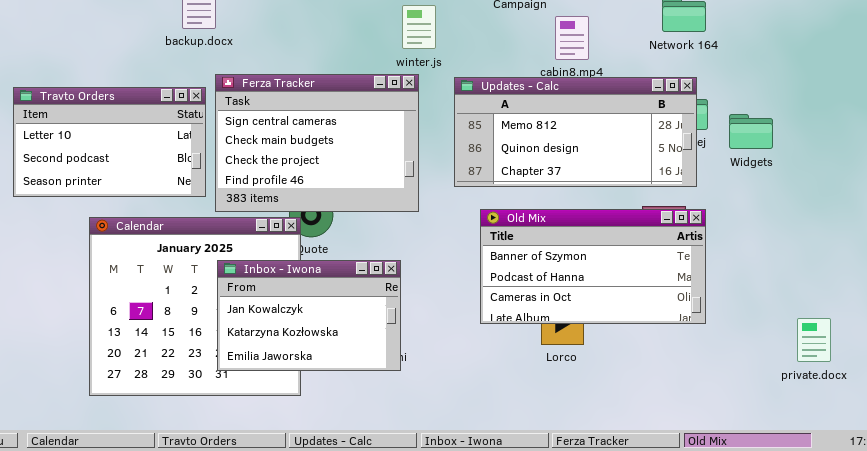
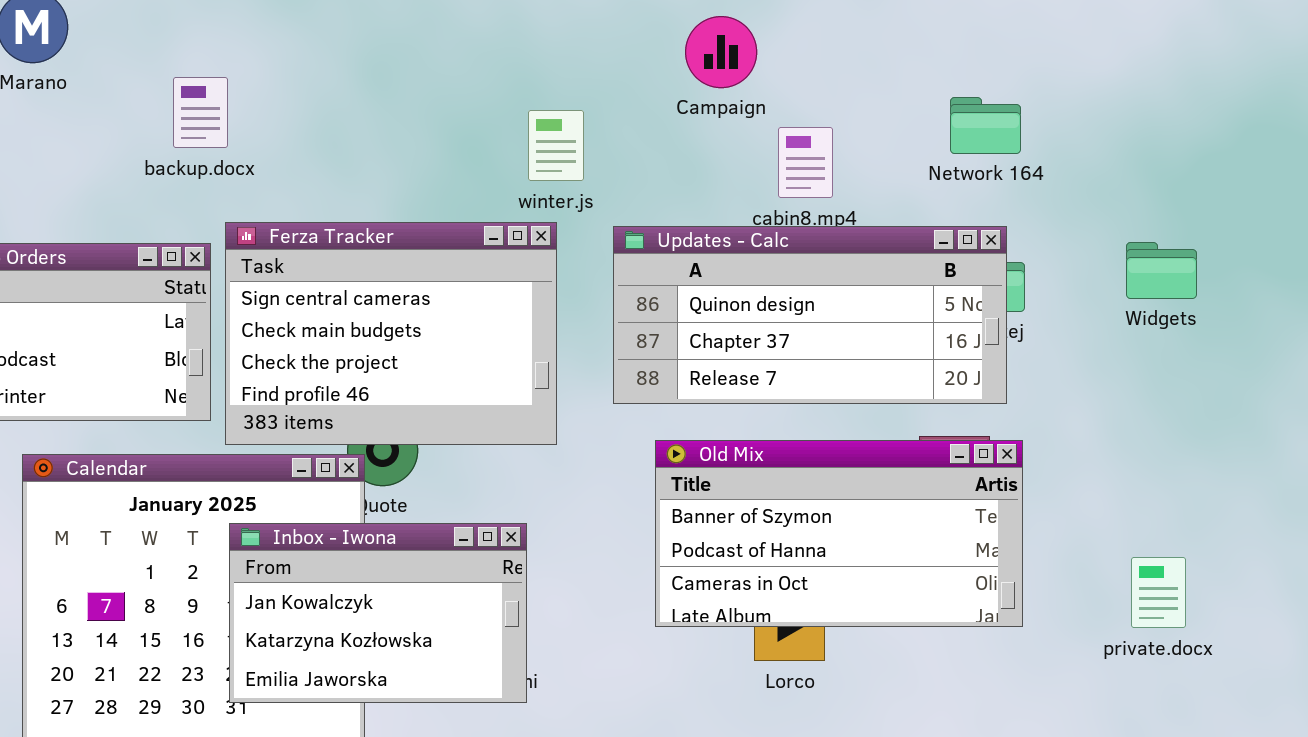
Updates - Calc: [454,77,697,187] -> [613,226,1007,404], scrolled down 1 row
Widgets: [729,114,773,149] -> [1126,242,1197,299], moved
private.docx: [797,318,831,362] -> [1131,557,1186,628], moved

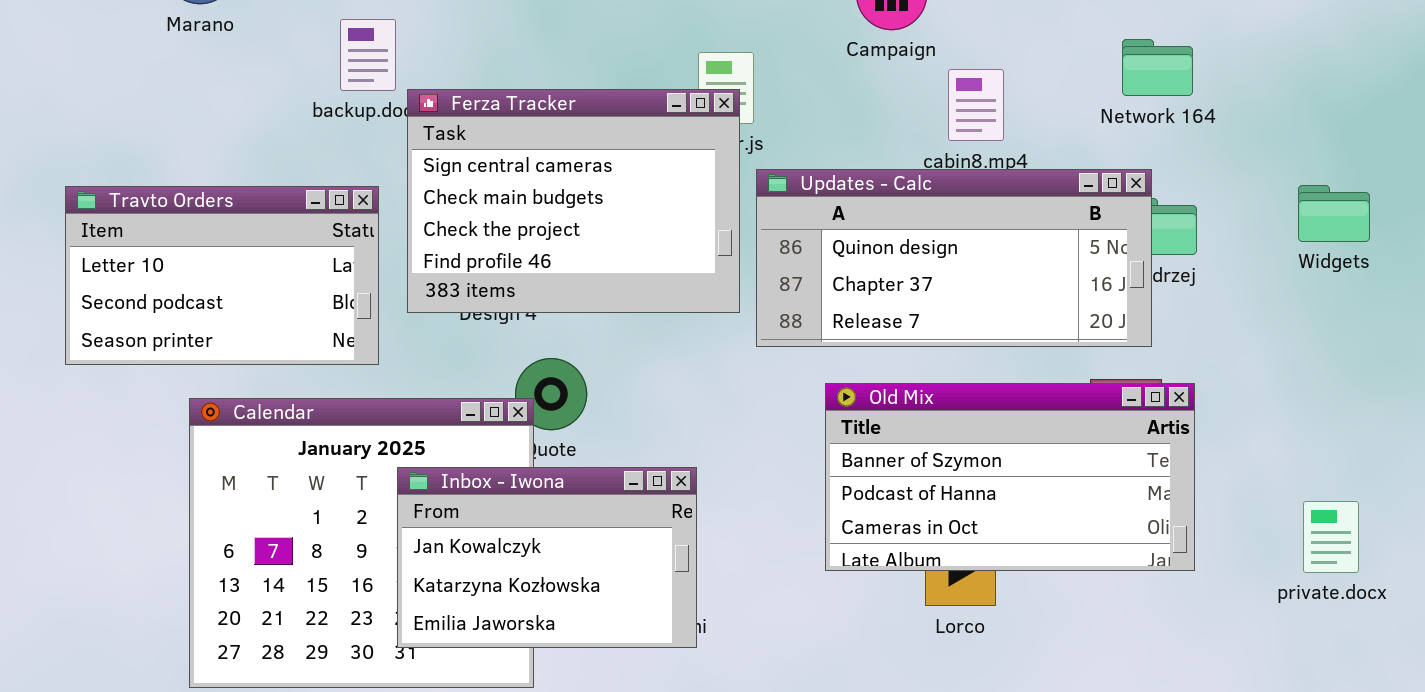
Ferza Tracker: [225,222,557,445] -> [407,89,740,313], moved
Updates - Calc: [613,226,1007,404] -> [756,169,1152,347], moved

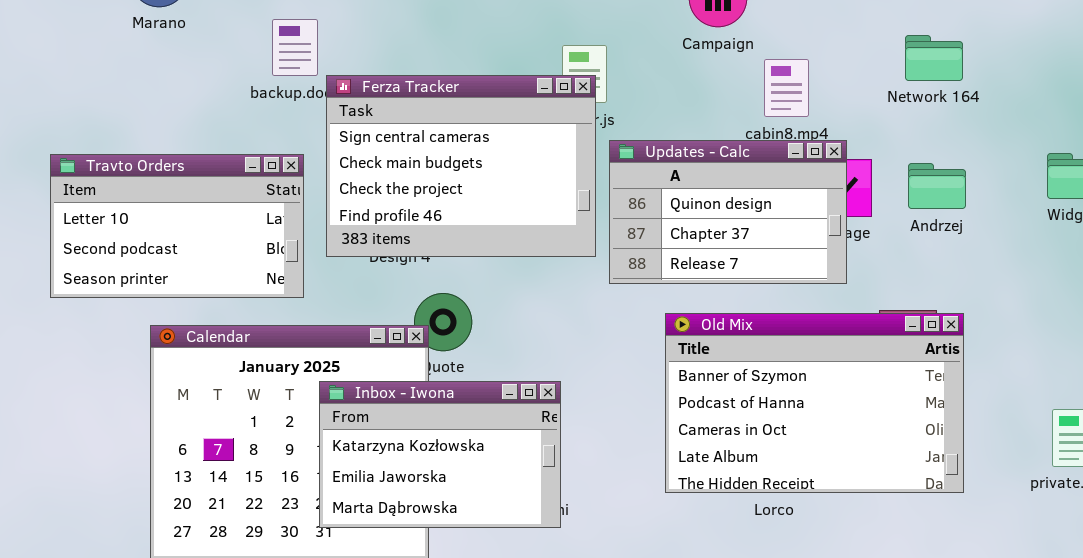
Updates - Calc: [756,169,1152,347] -> [609,140,847,284], resized
Old Mix: [825,383,1195,571] -> [665,313,964,493], resized
Inbox - Iwona: [397,467,697,648] -> [319,381,561,528], scrolled down 1 row

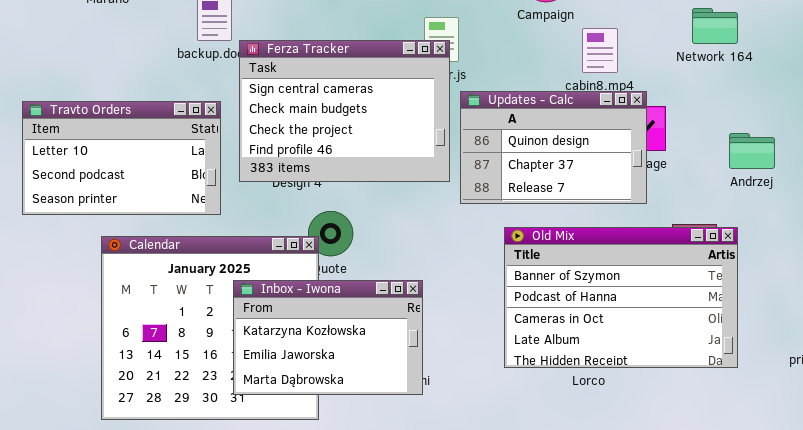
Andrzej: [908,163,966,209] -> [729,133,775,169], moved

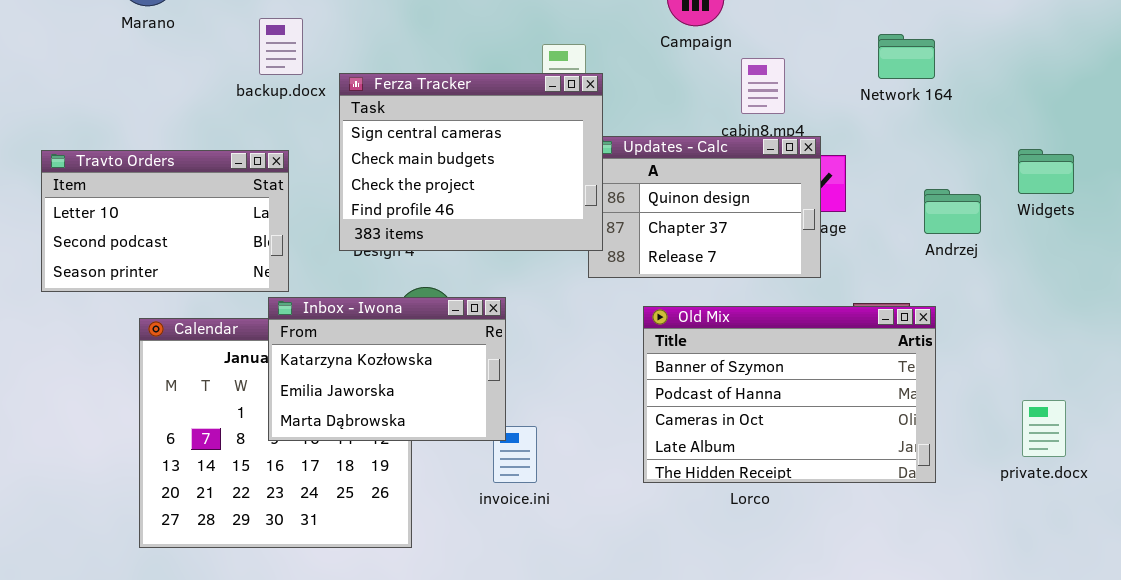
Ferza Tracker: [239,40,450,182] -> [339,73,603,251], moved
Inbox - Iwona: [233,280,423,395] -> [268,297,506,441], moved

